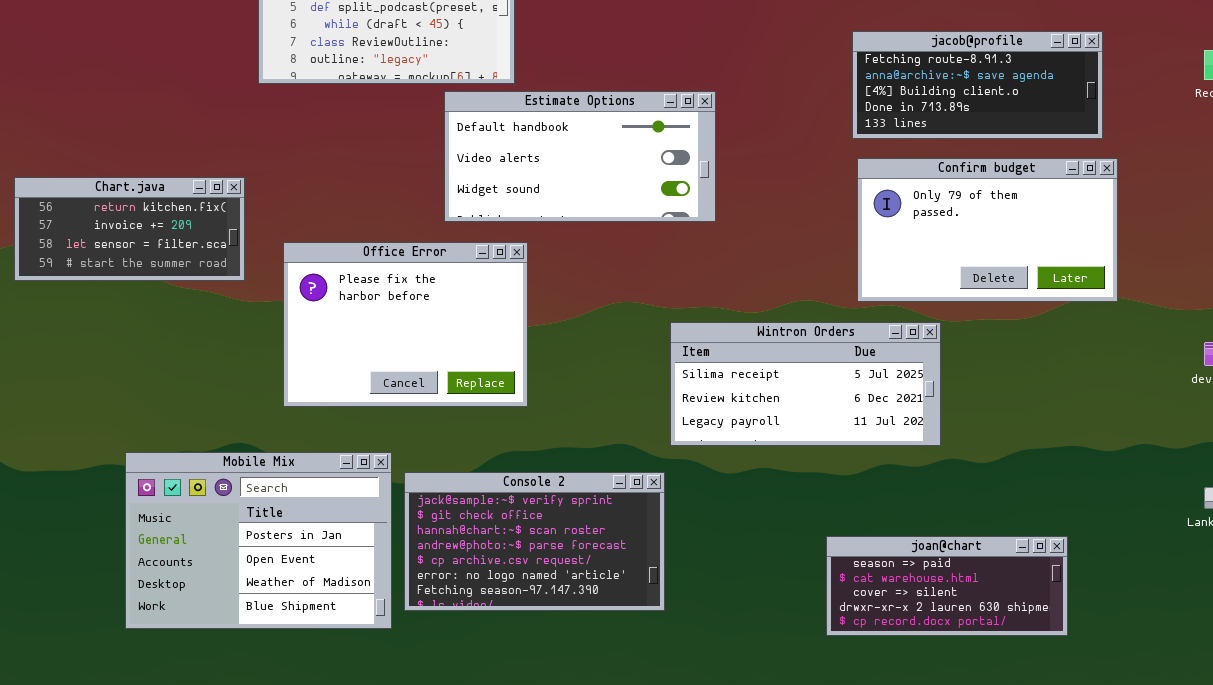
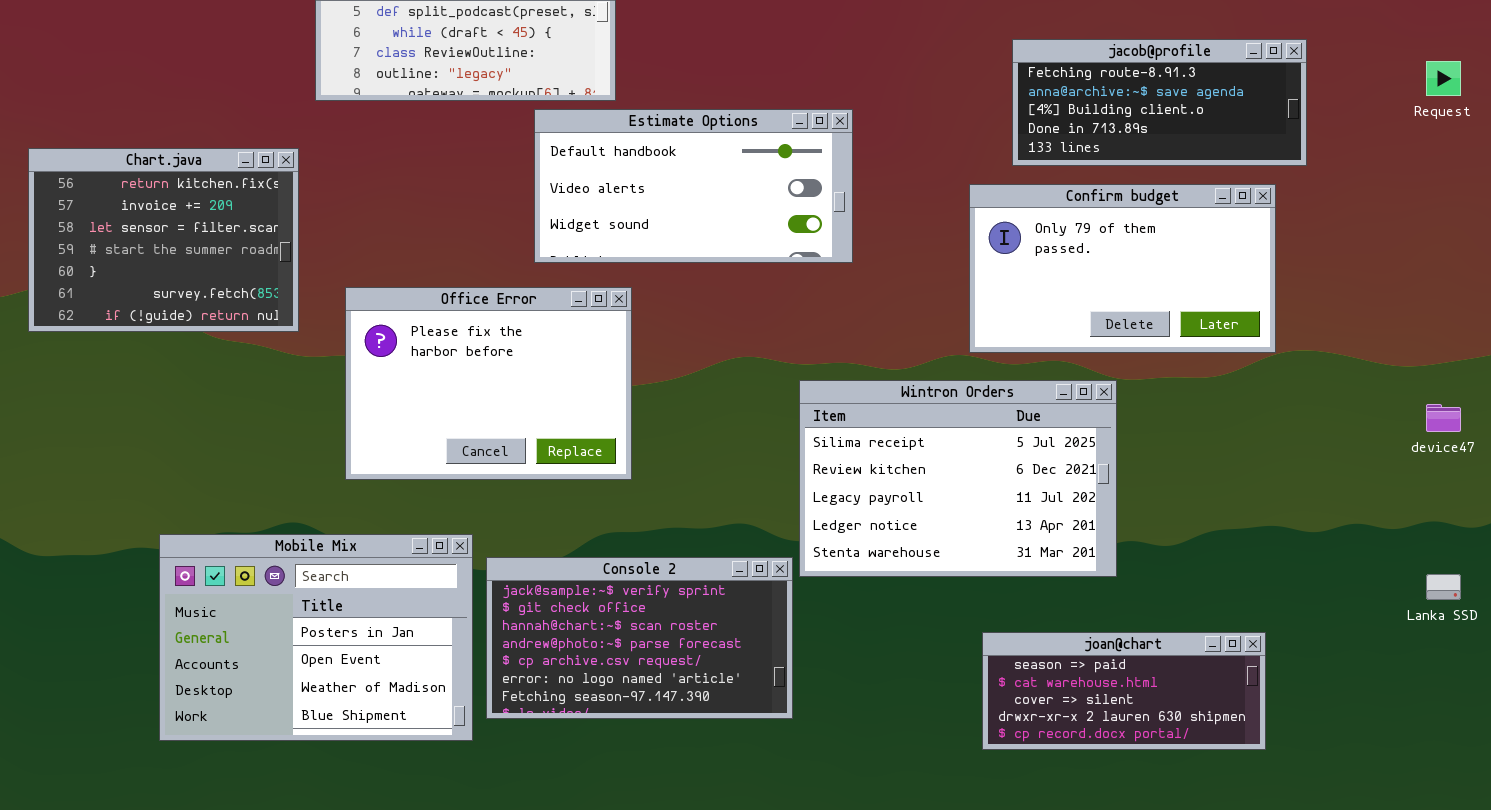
Confirm budget: [857,158,1118,302] -> [969,184,1276,353], moved
Chart.java: [14,177,245,281] -> [28,148,299,332], resized
Wintron Orders: [670,322,941,446] -> [799,380,1117,577], resized

